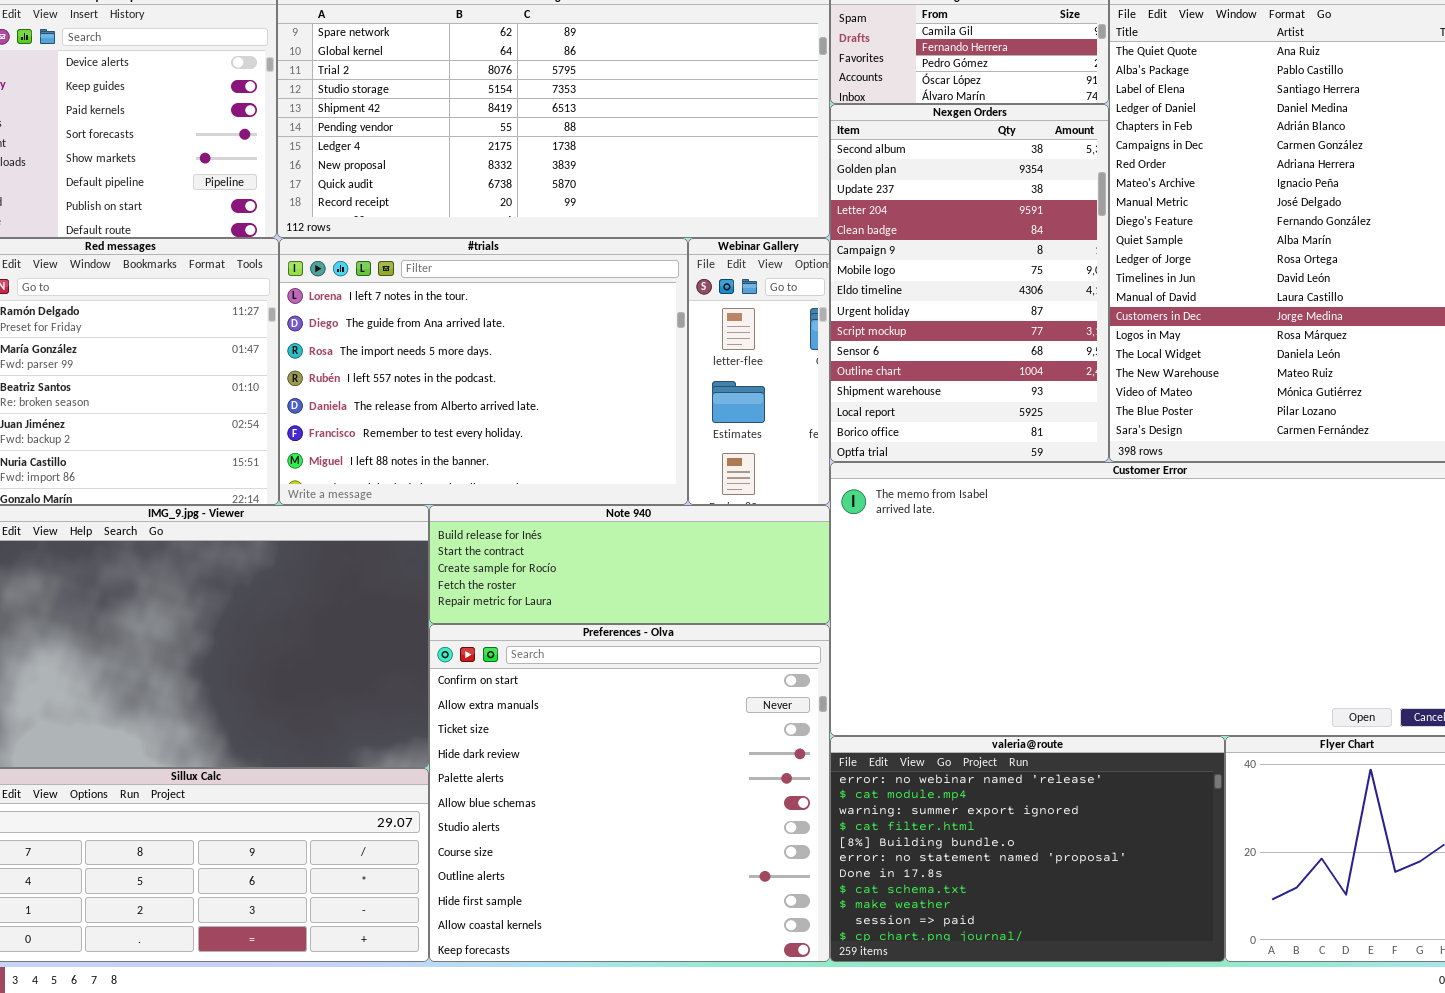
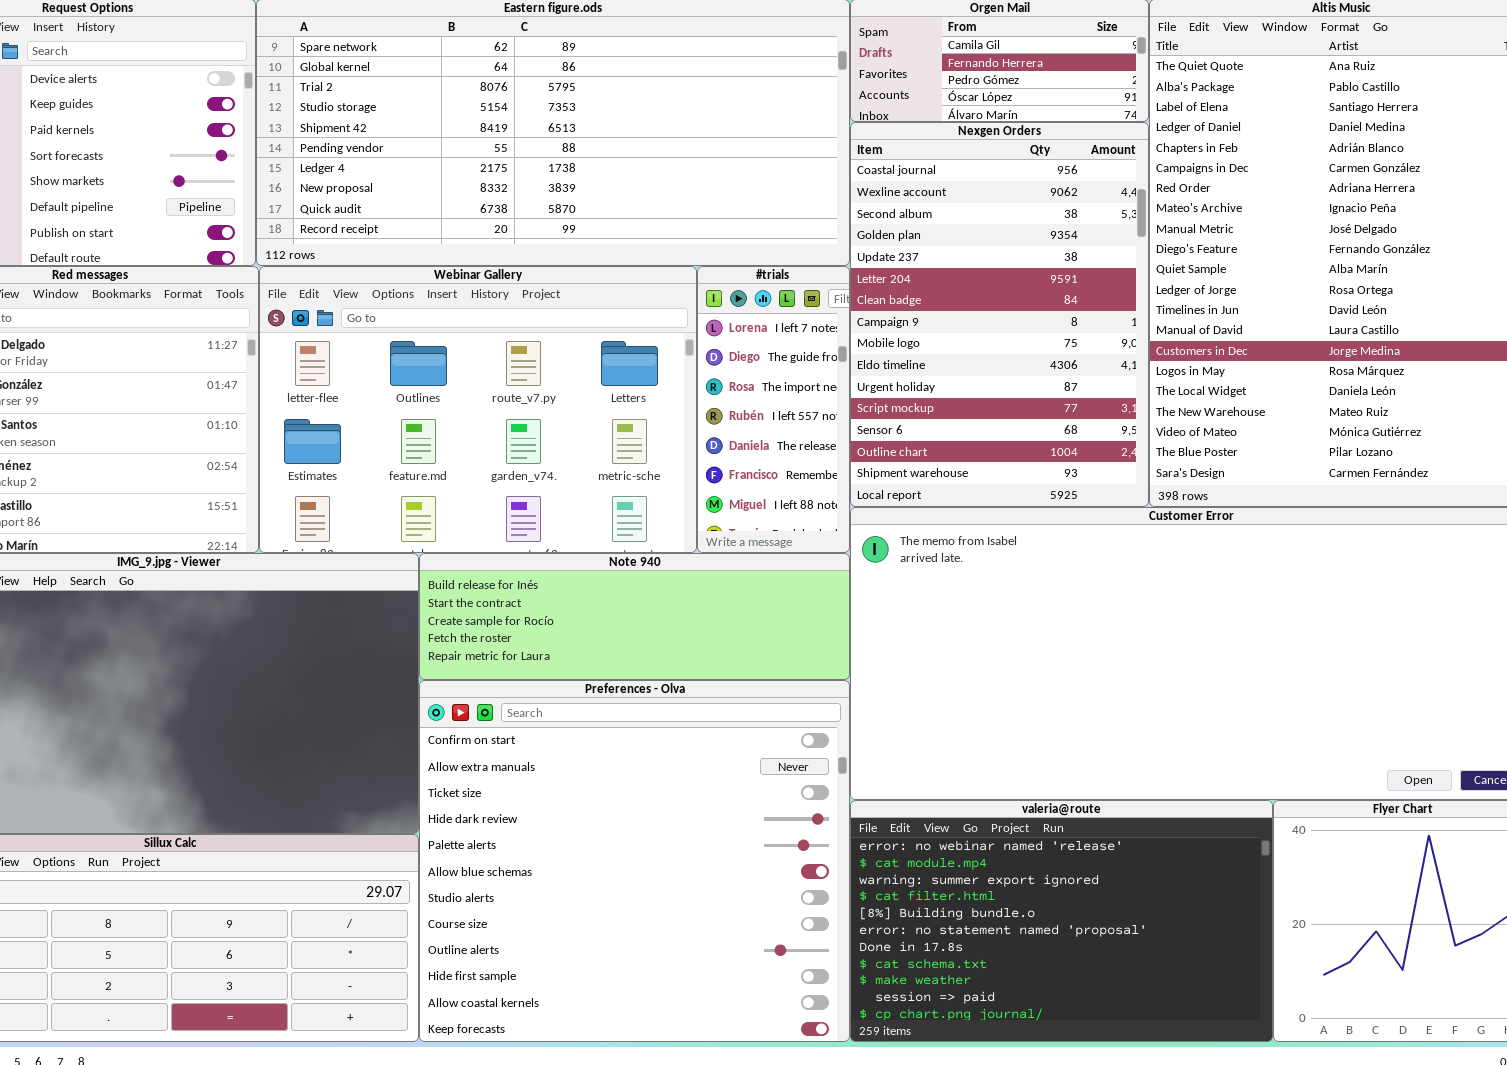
Nexgen Orders: [830,104,1109,462] -> [850,122,1149,507], scrolled up 2 rows
#trials: [279,238,688,505] -> [697,266,850,553], moved, resized
Webinar Gallery: [688,238,830,505] -> [259,266,697,553], moved, resized

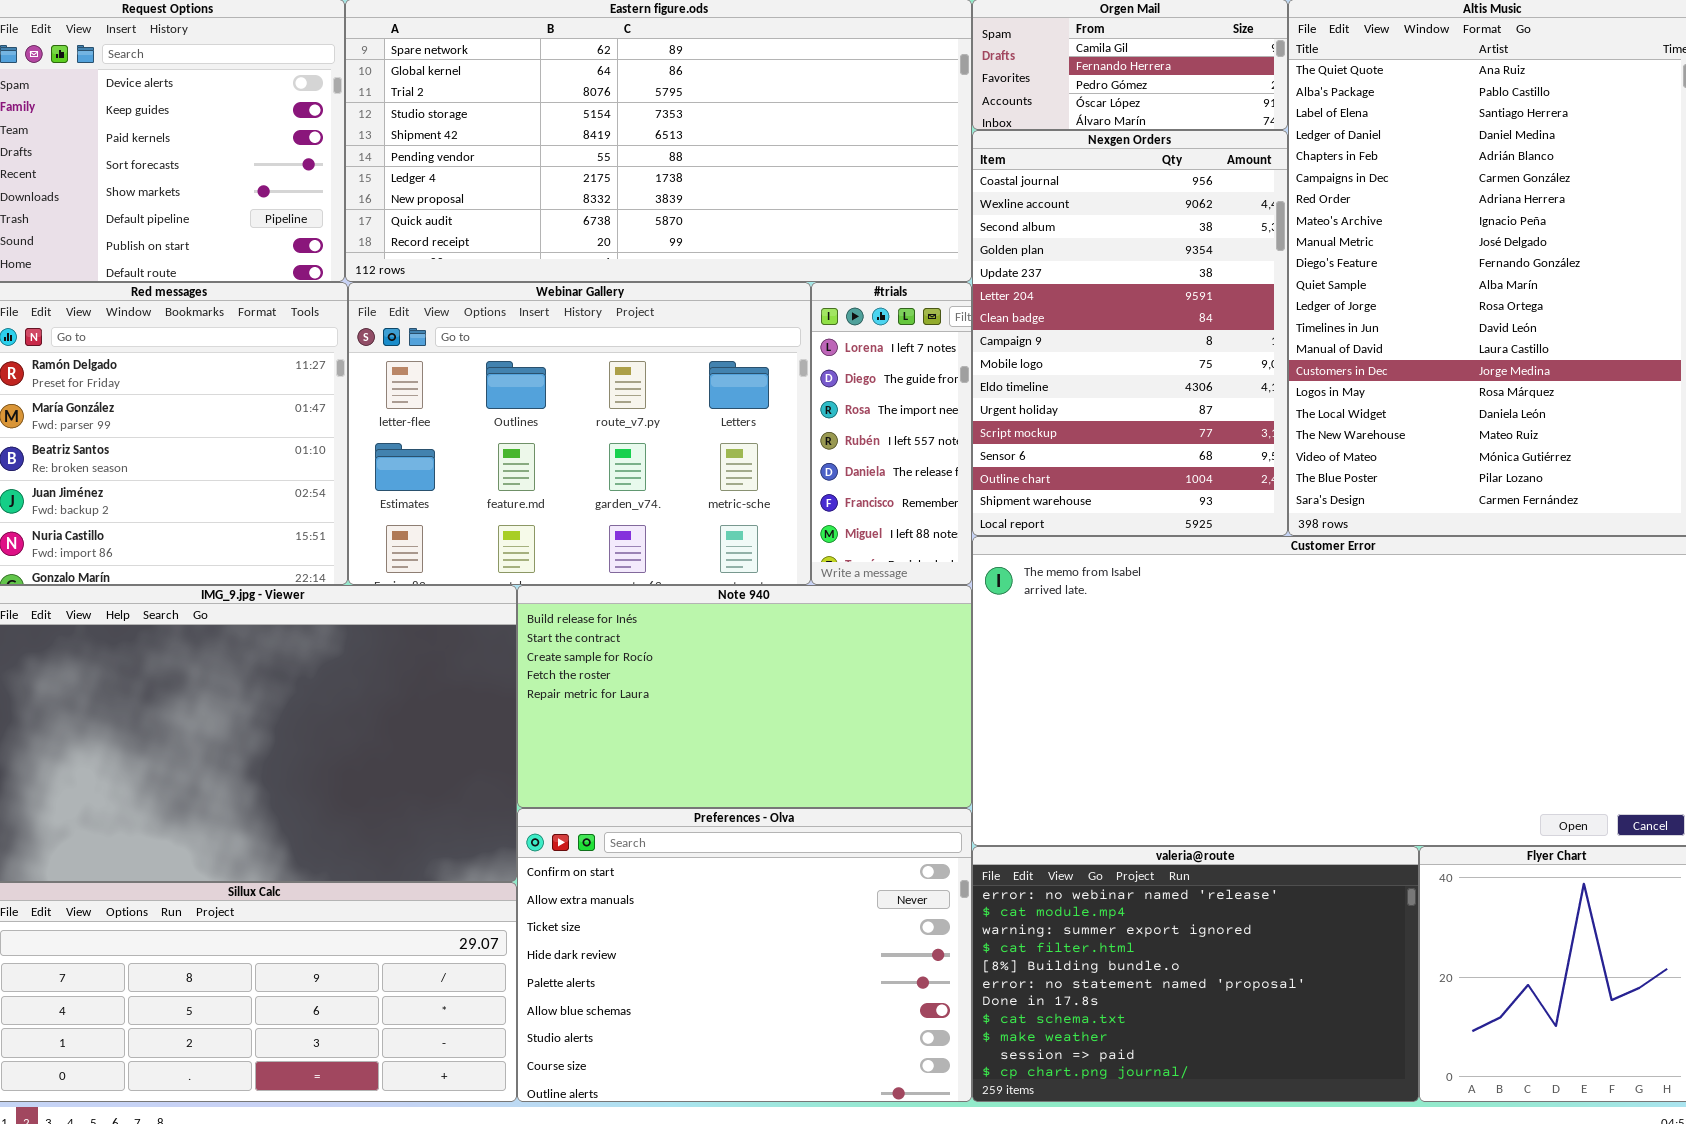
Note 940: [419,553,850,680] -> [517,585,972,808], resized
Preferences - Olva: [419,680,850,1042] -> [517,808,972,1102], resized

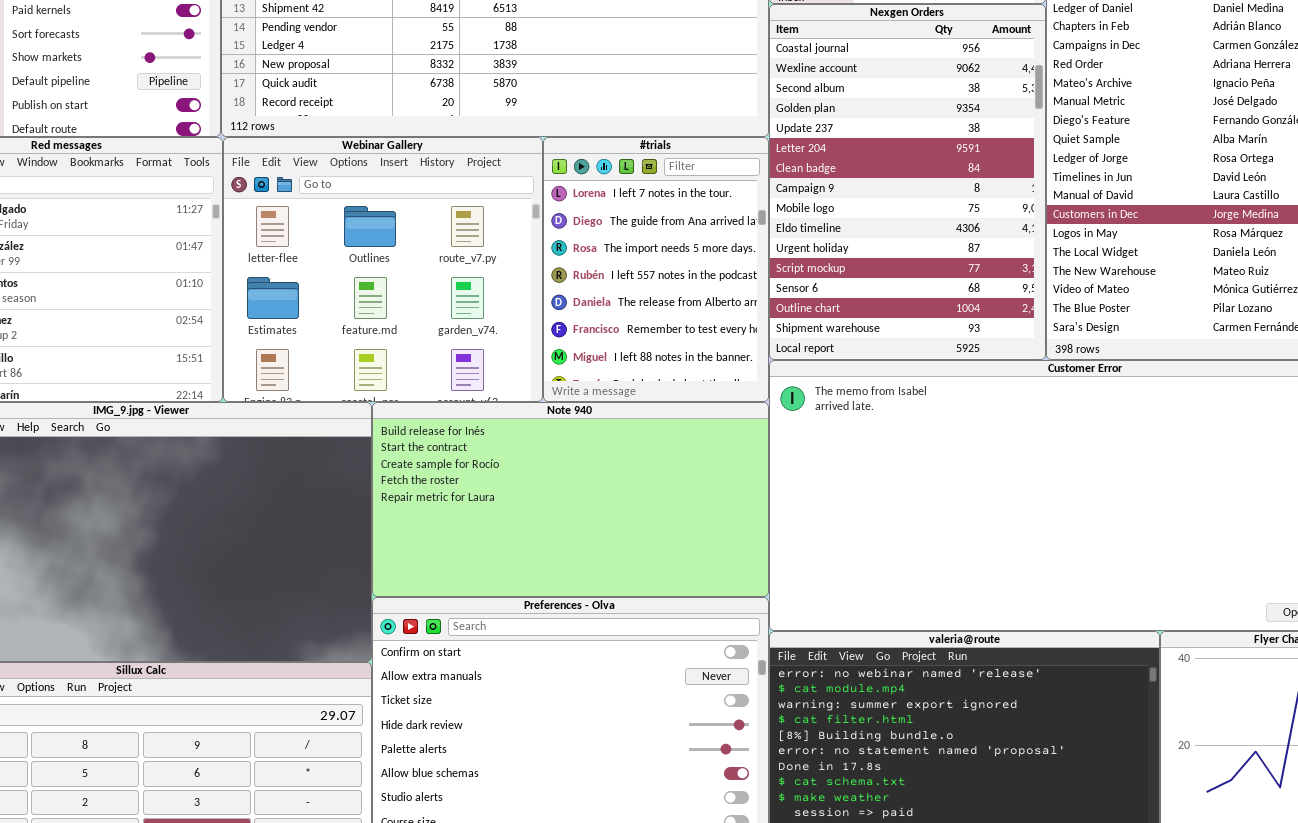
Webinar Gallery: [348,282,811,585] -> [223,137,543,402], resized
#trials: [811,282,972,585] -> [543,137,769,402], resized

